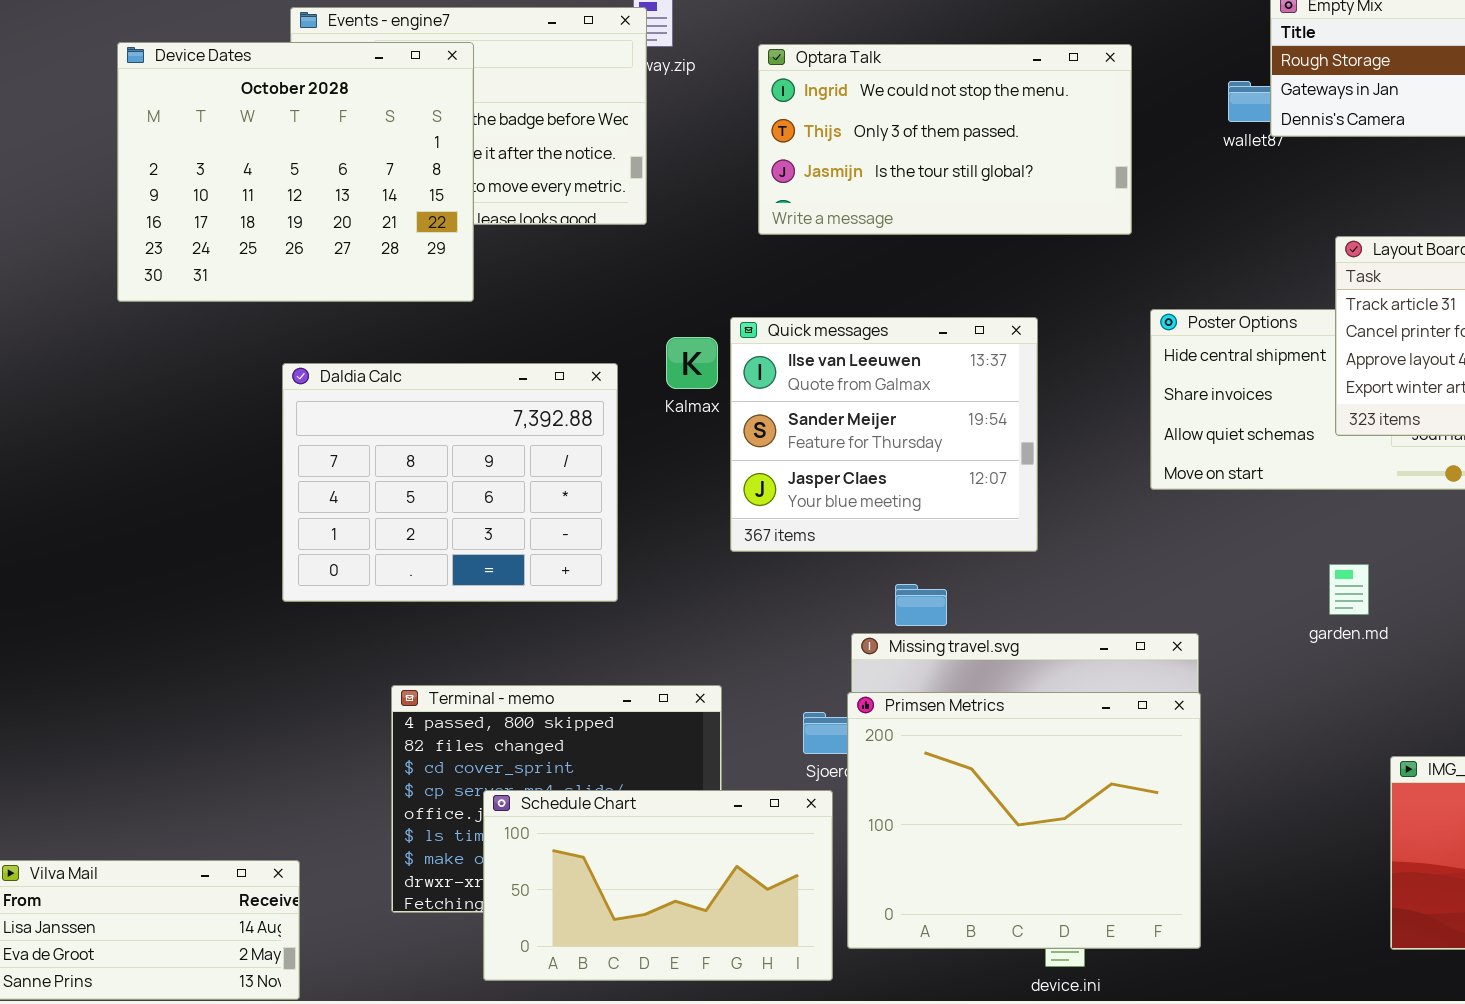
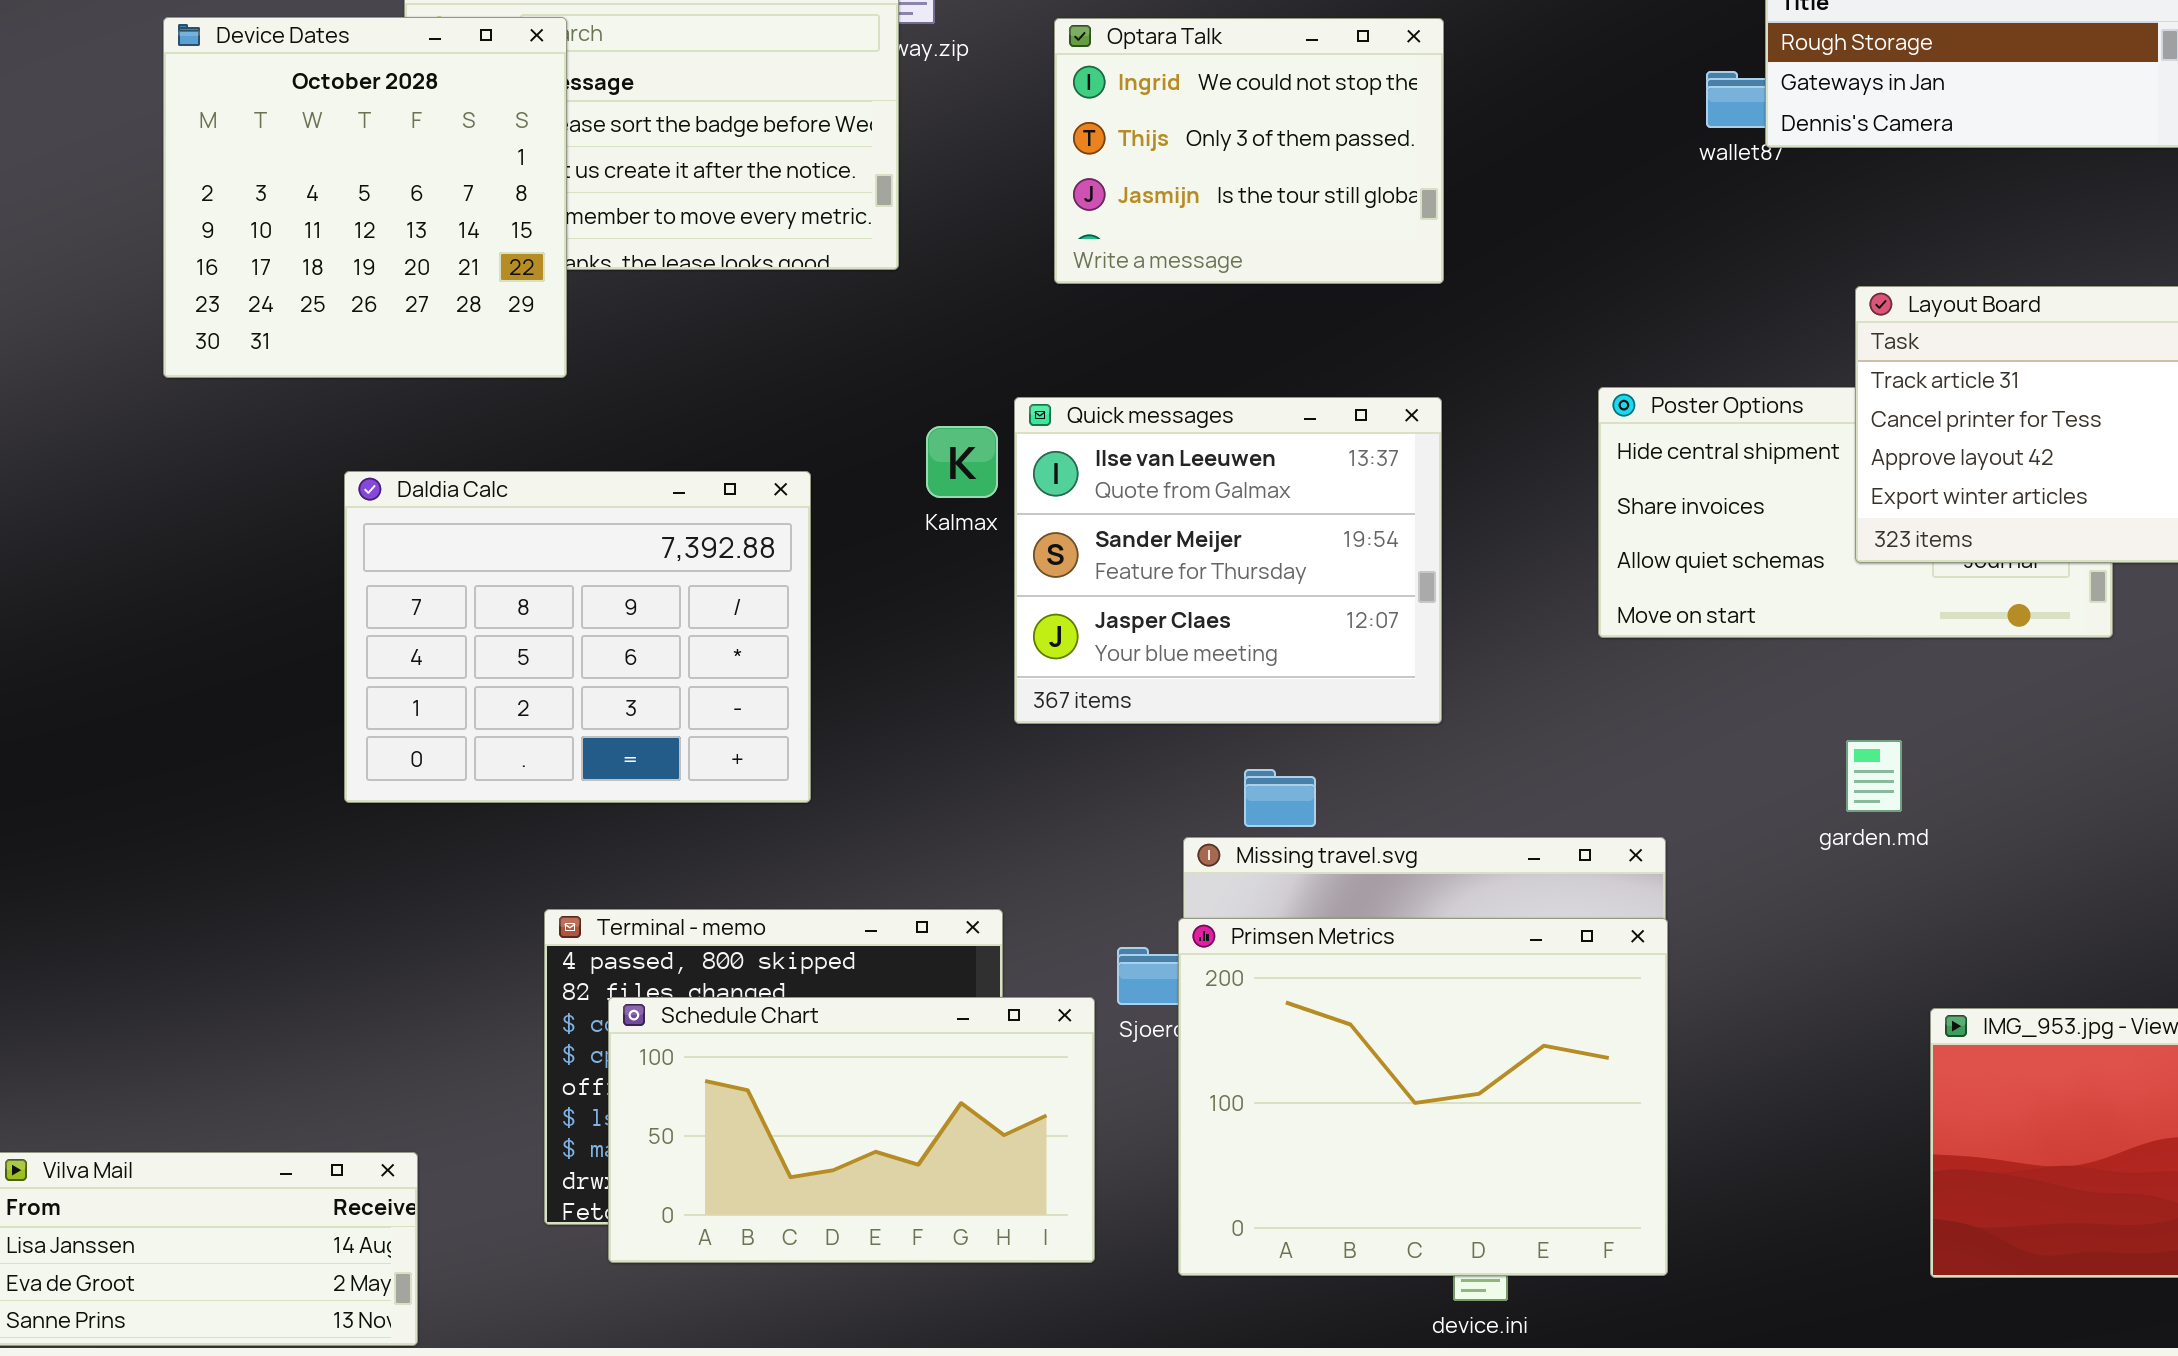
Device Dates: [117,42,474,302] -> [163,17,567,378], resized
Optara Talk: [758,44,1132,235] -> [1054,18,1444,284], resized
Daldia Calc: [282,363,618,602] -> [344,471,811,803], moved
Schedule Chart: [483,790,833,981] -> [608,997,1095,1263], moved

